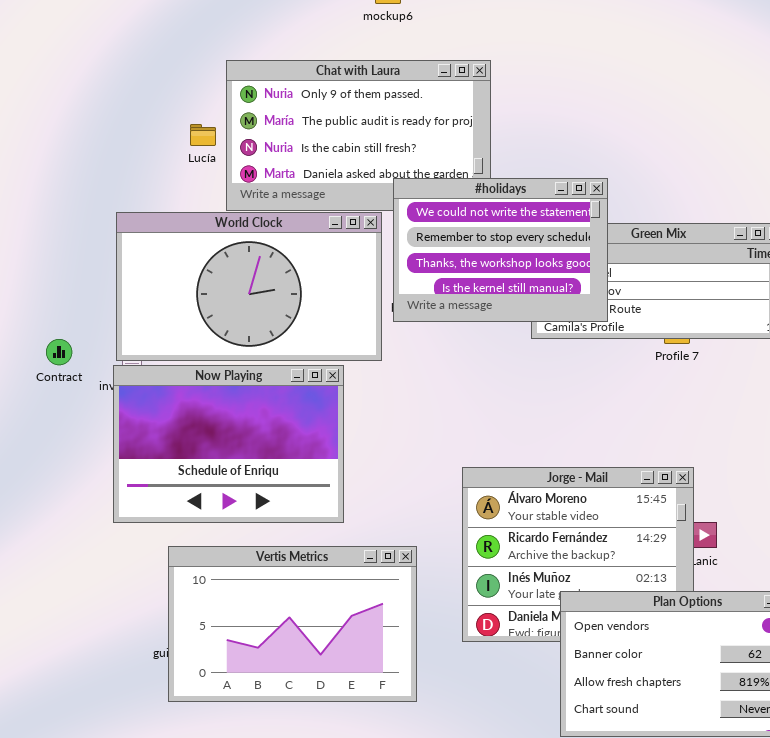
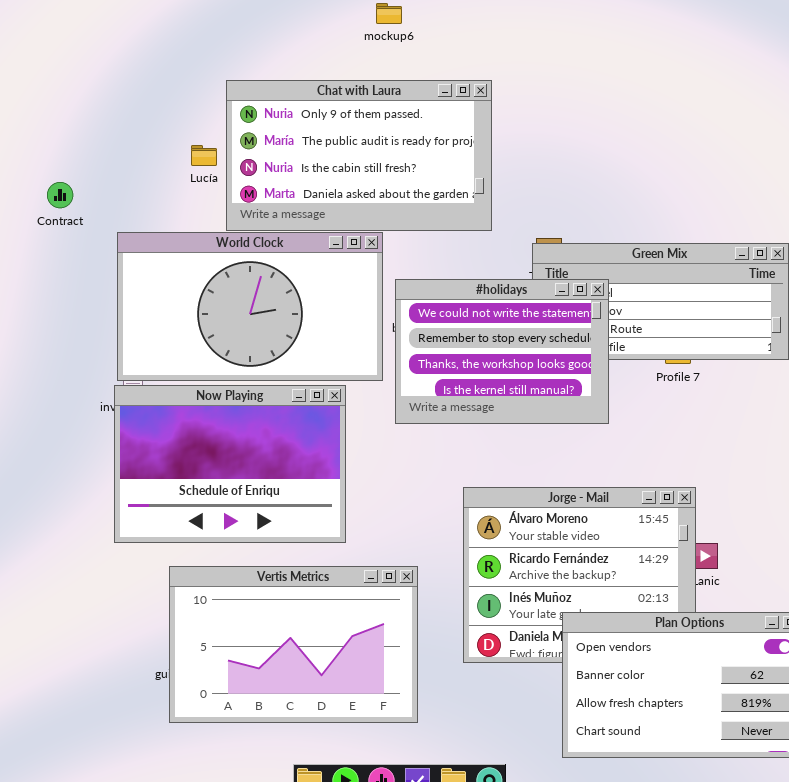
#holidays: [393,178,608,322] -> [395,279,609,424], moved
Contract: [46,339,72,365] -> [47,182,73,208], moved

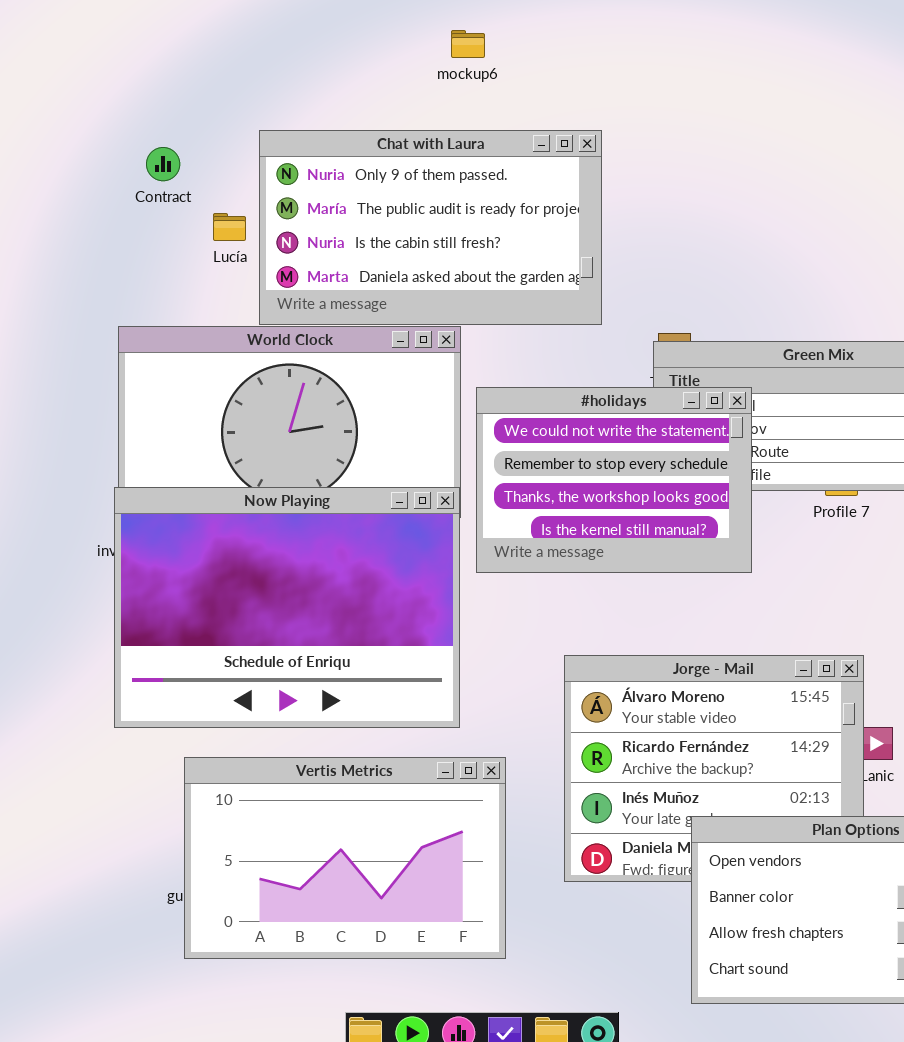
Contract: [47,182,73,208] -> [146,147,180,181], moved
Now Playing: [114,385,346,543] -> [114,487,460,728], resized

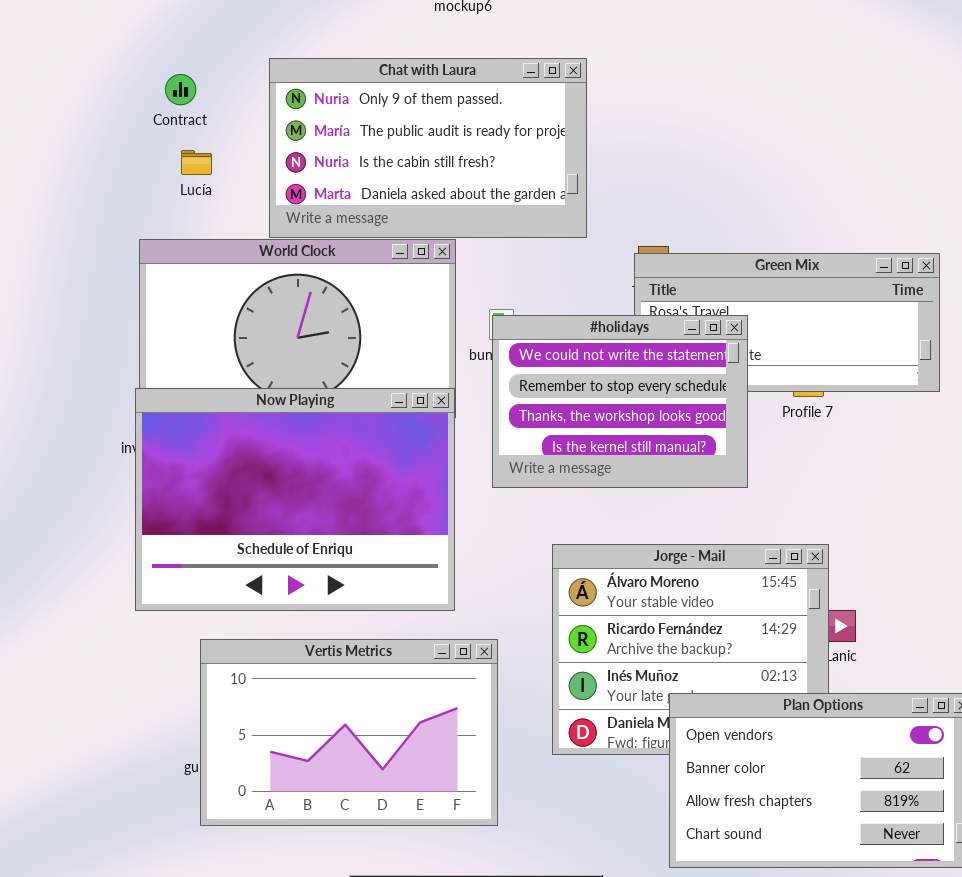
Lucía: [213,213,246,241] -> [181,150,212,175], moved
#holidays: [476,387,752,573] -> [492,315,748,488], moved

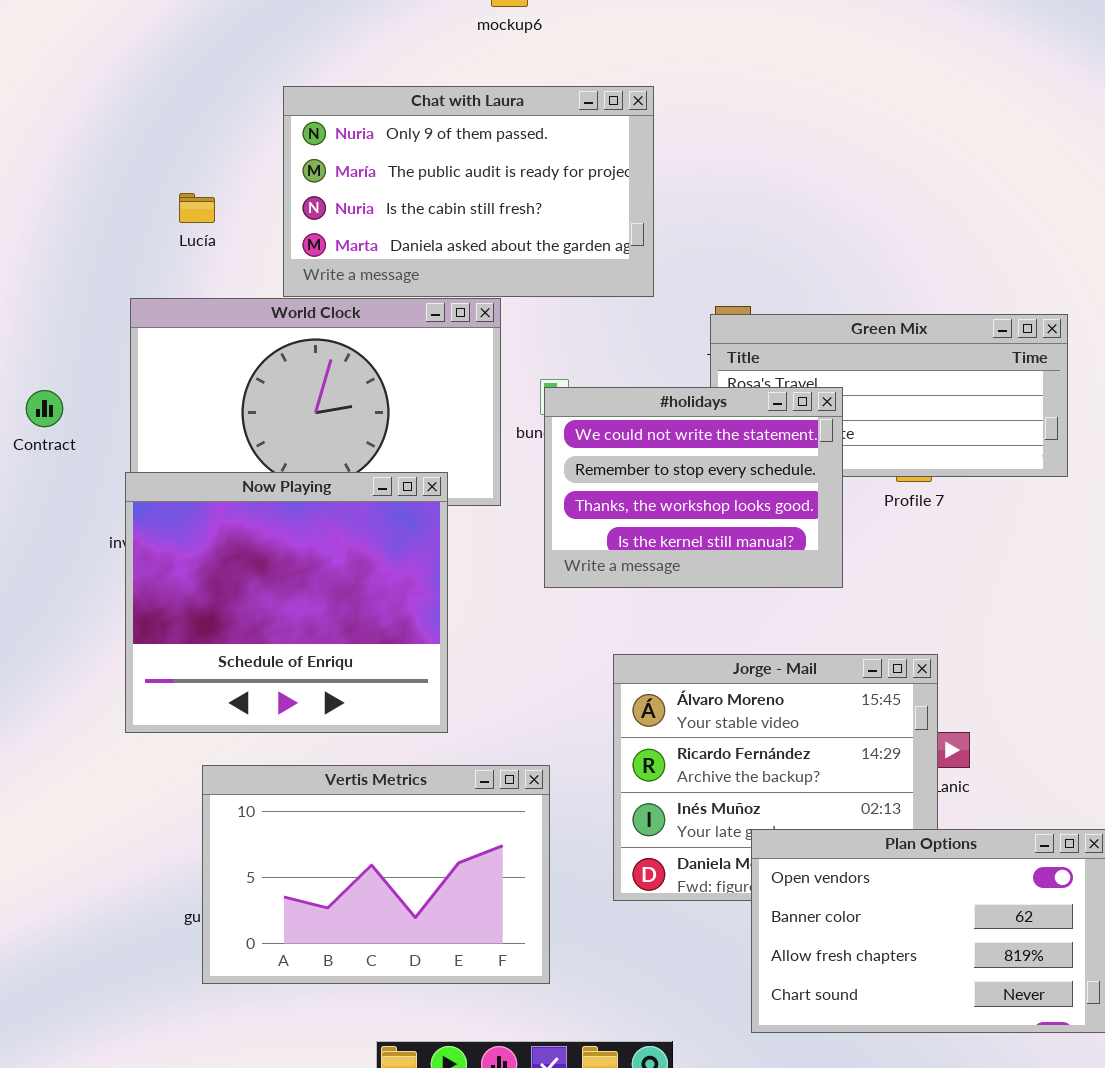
Contract: [165,74,196,105] -> [26,390,63,427], moved
Now Playing: [135,388,455,611] -> [125,472,448,733], resized

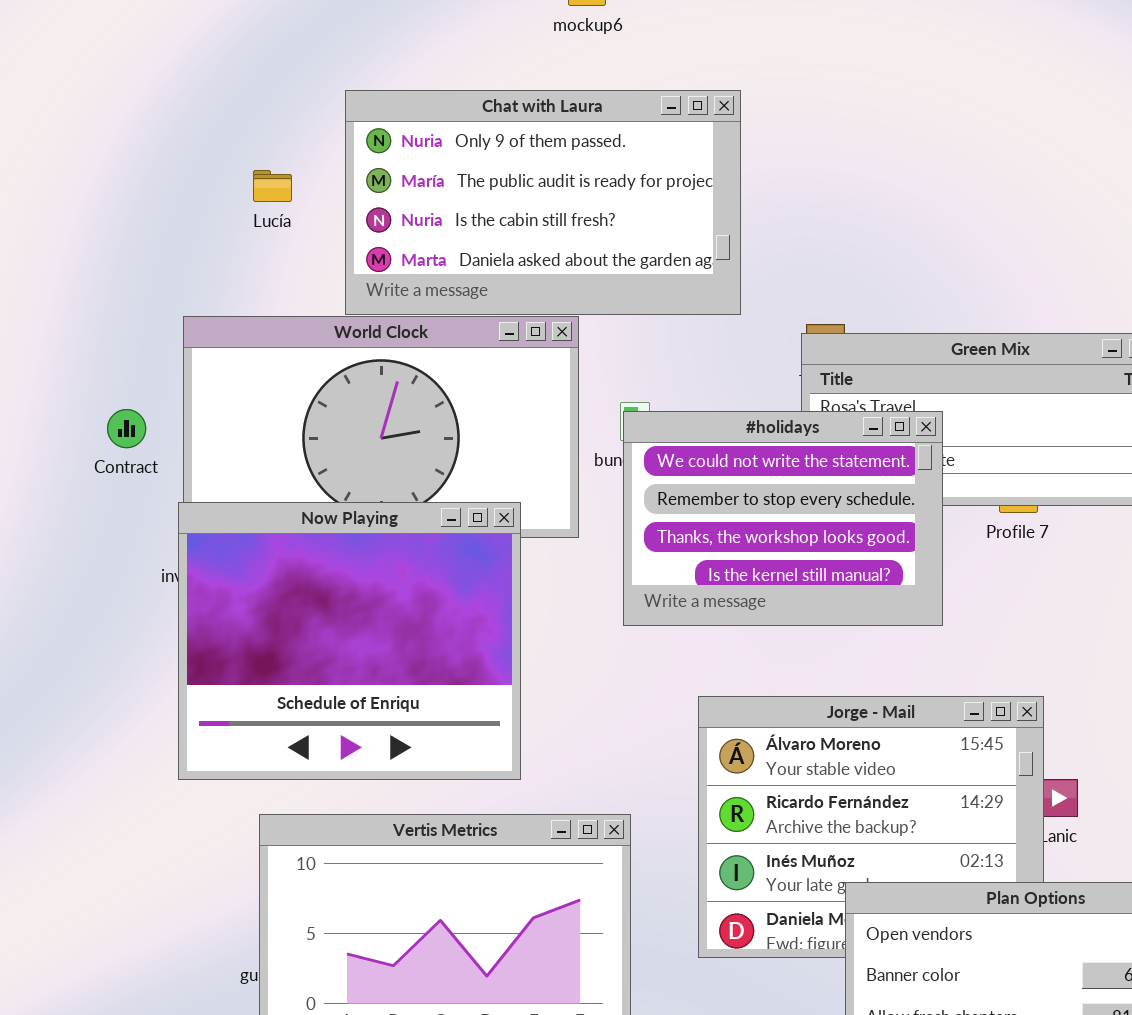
Lucía: [179,193,215,223] -> [253,170,292,202], moved
Contract: [26,390,63,427] -> [107,409,146,448], moved

